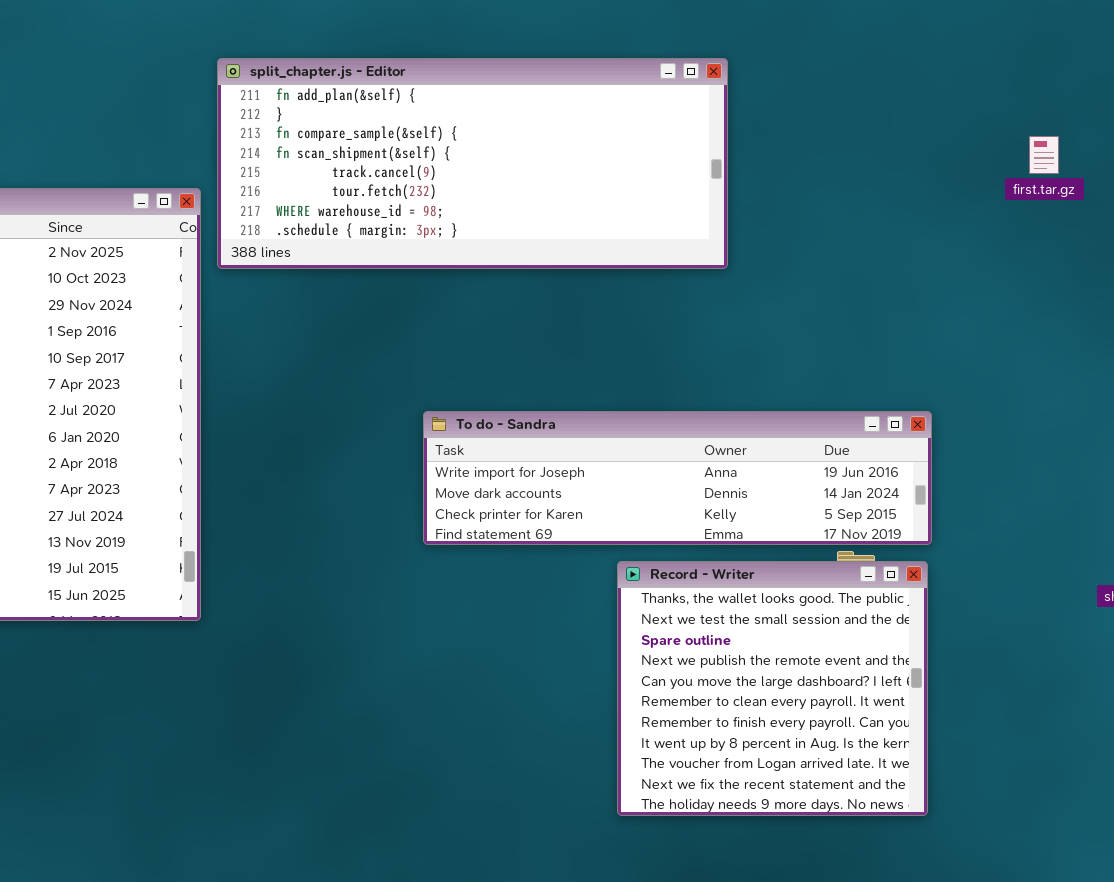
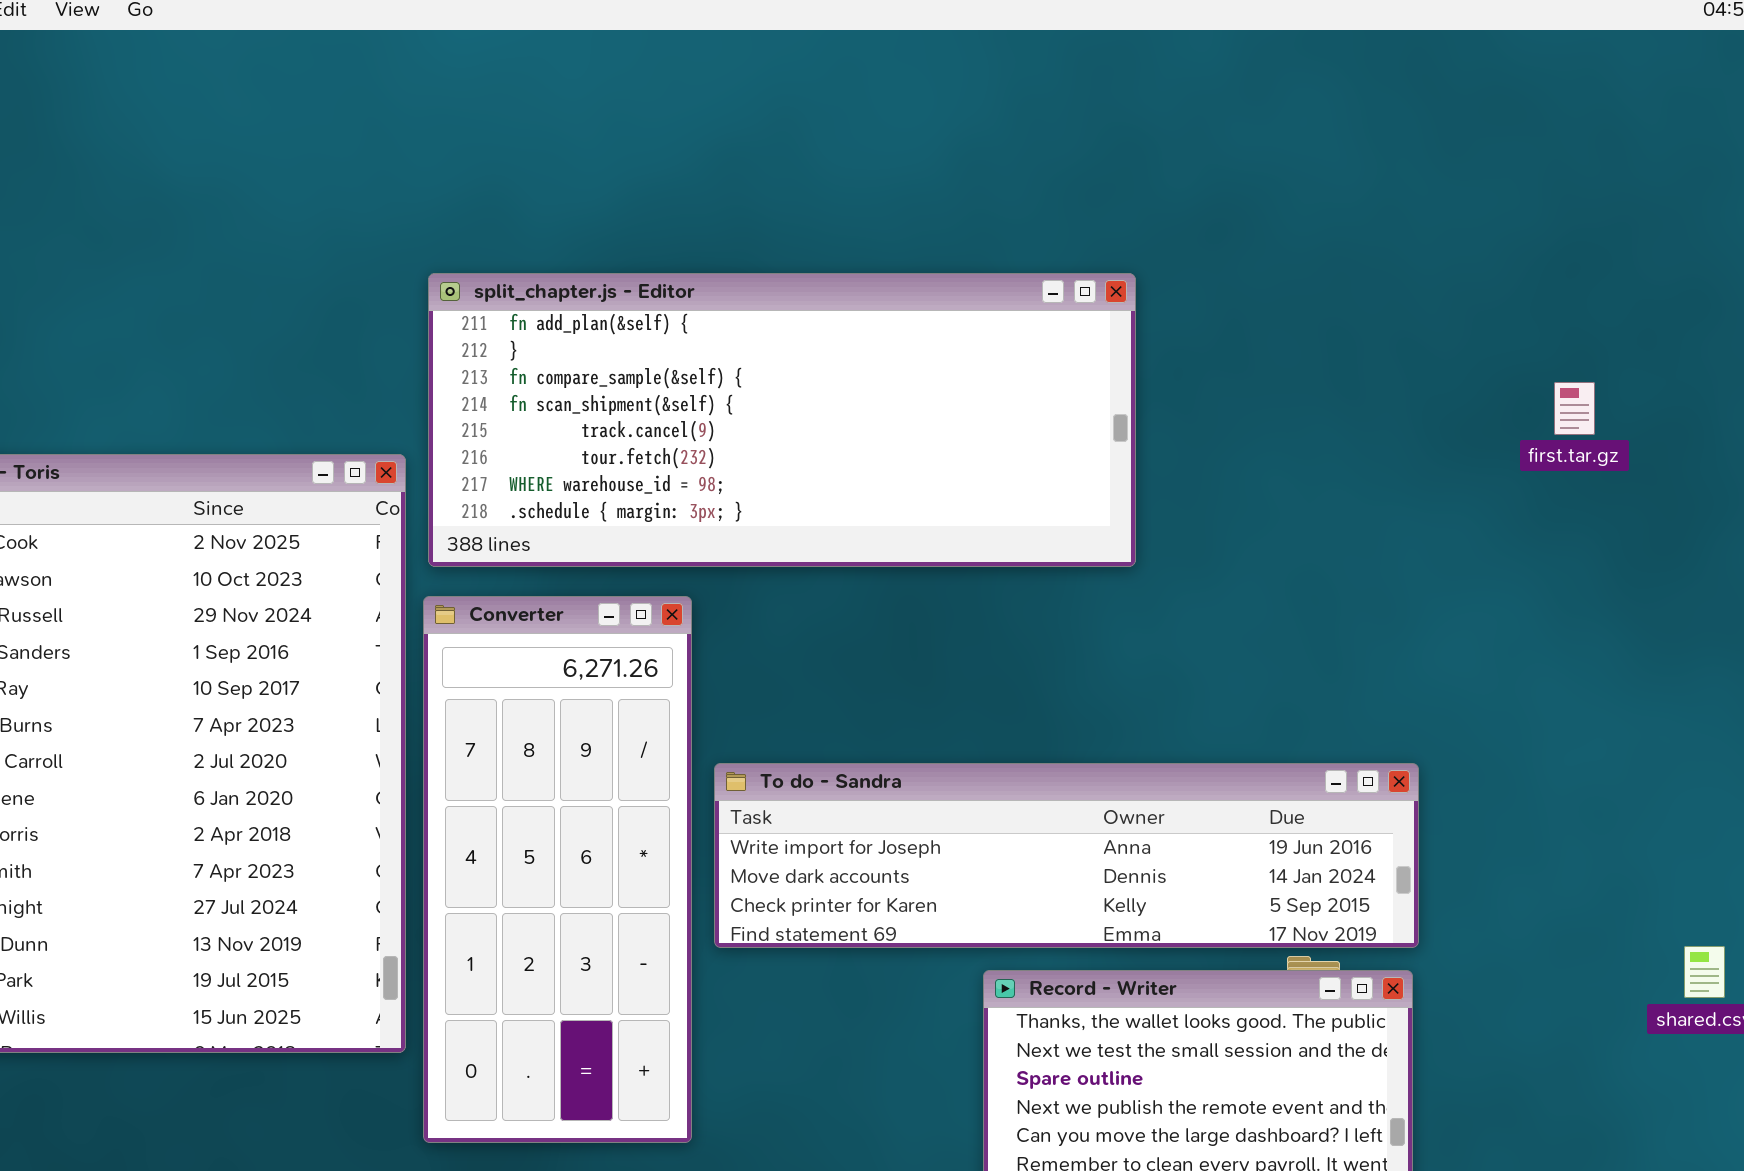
Converter: none -> [423,596,692,1143], opened

